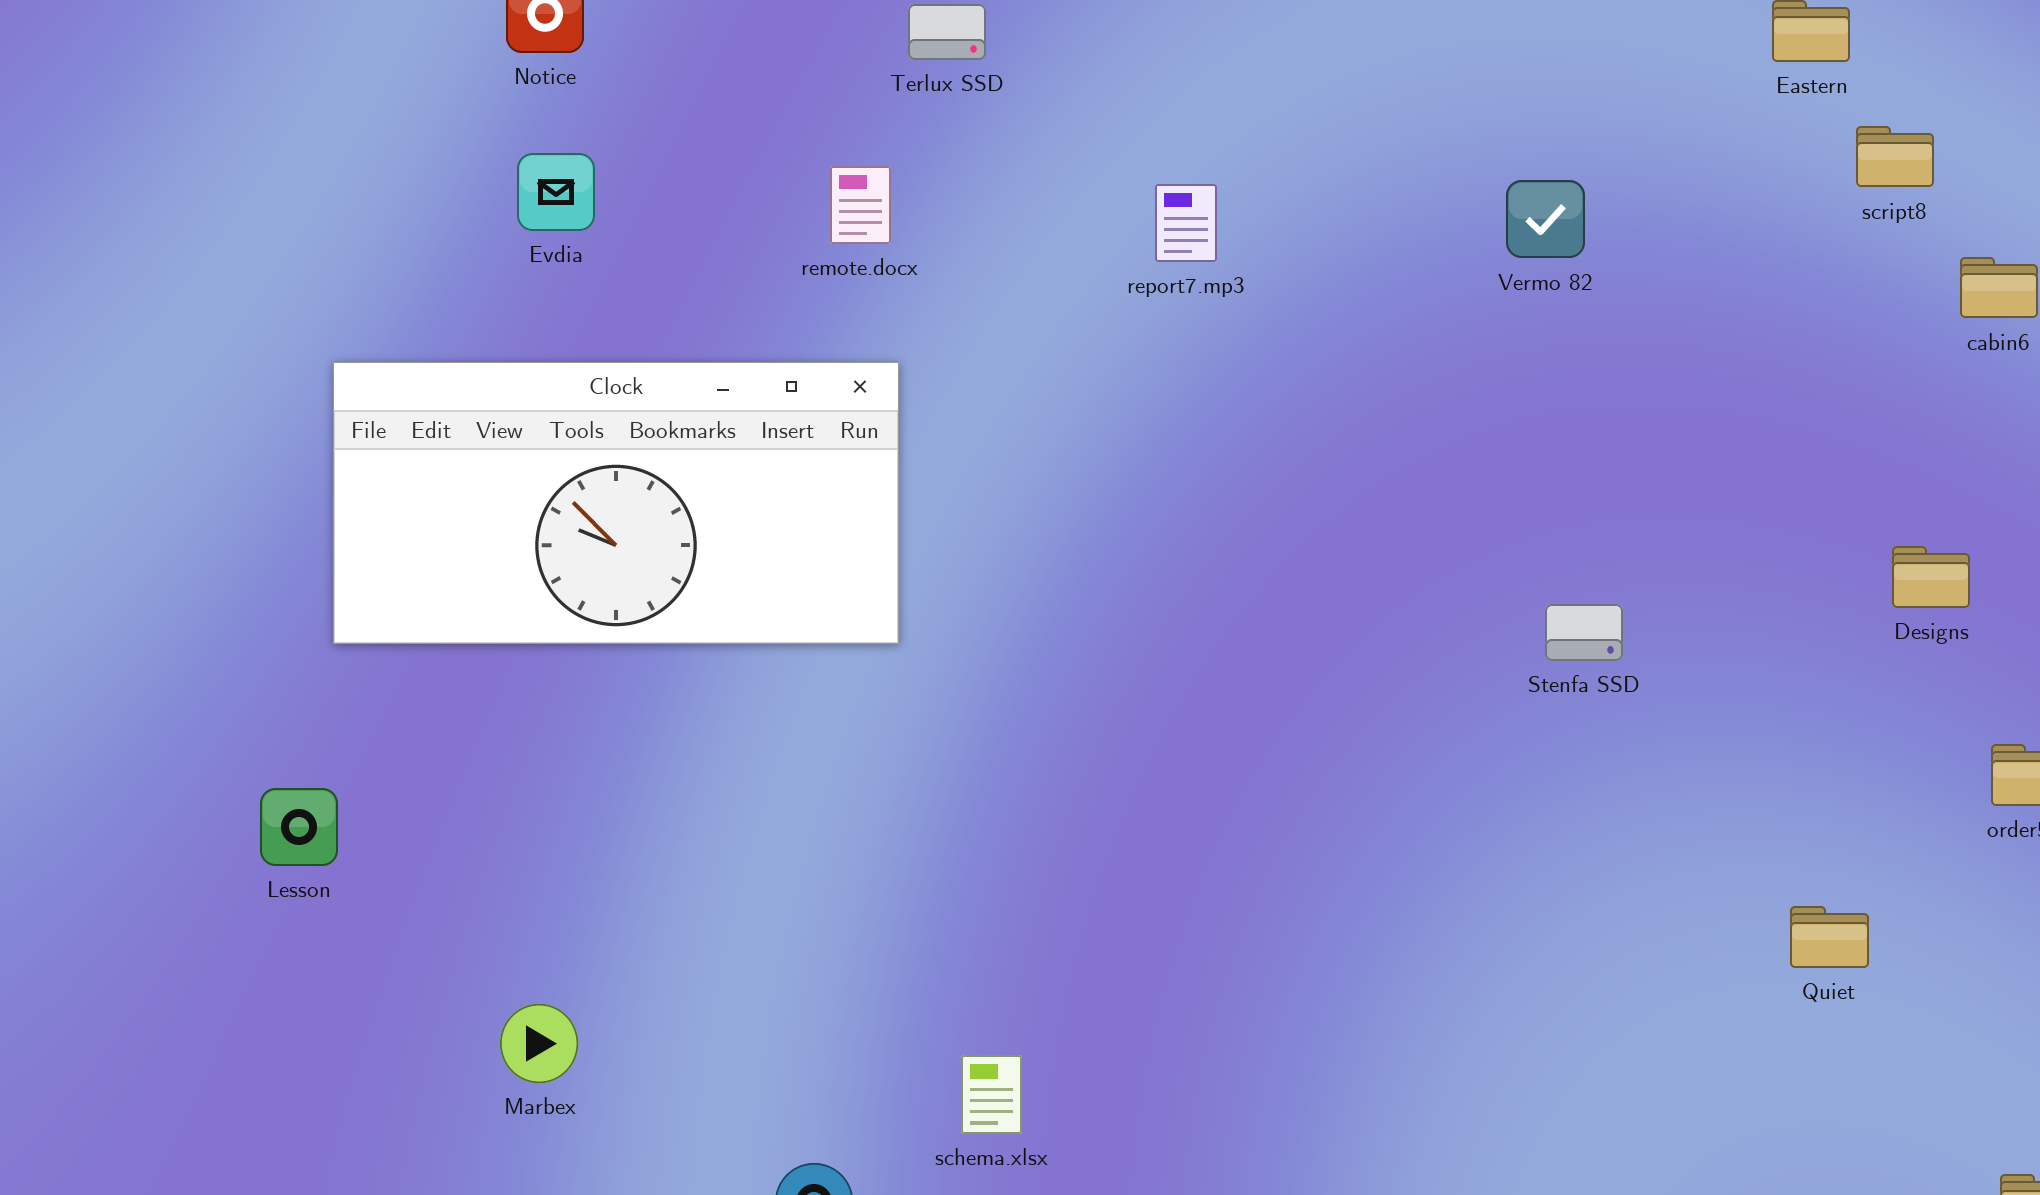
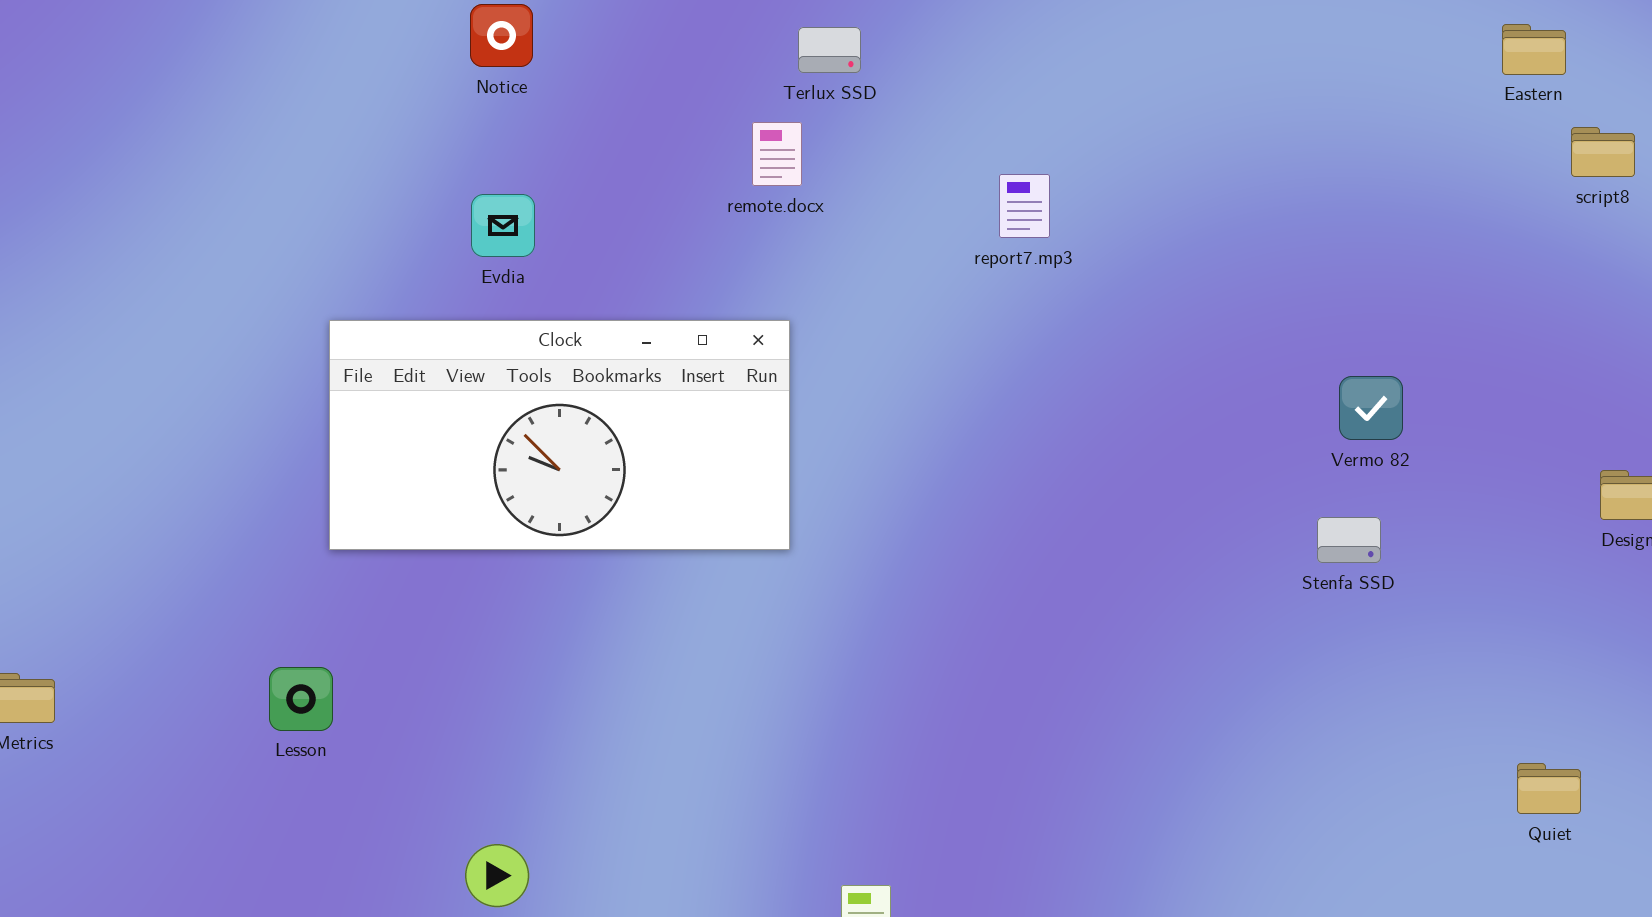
Evdia: [517,153,595,231] -> [471,194,535,257], moved
remote.docx: [830,166,891,244] -> [752,122,802,186], moved
Vermo 82: [1506,180,1585,258] -> [1339,376,1403,440], moved

